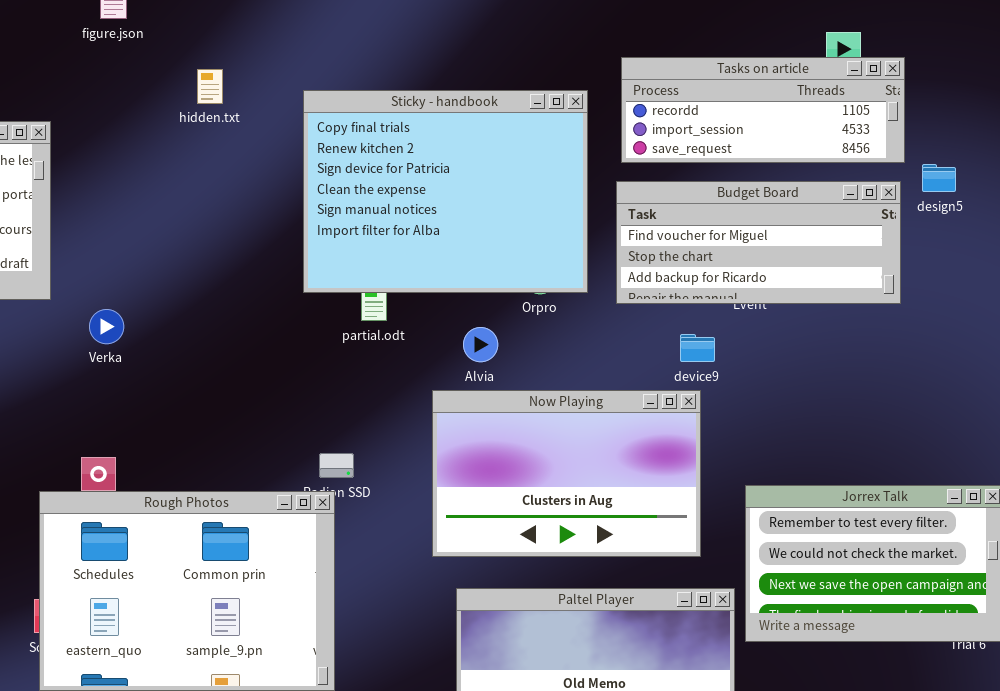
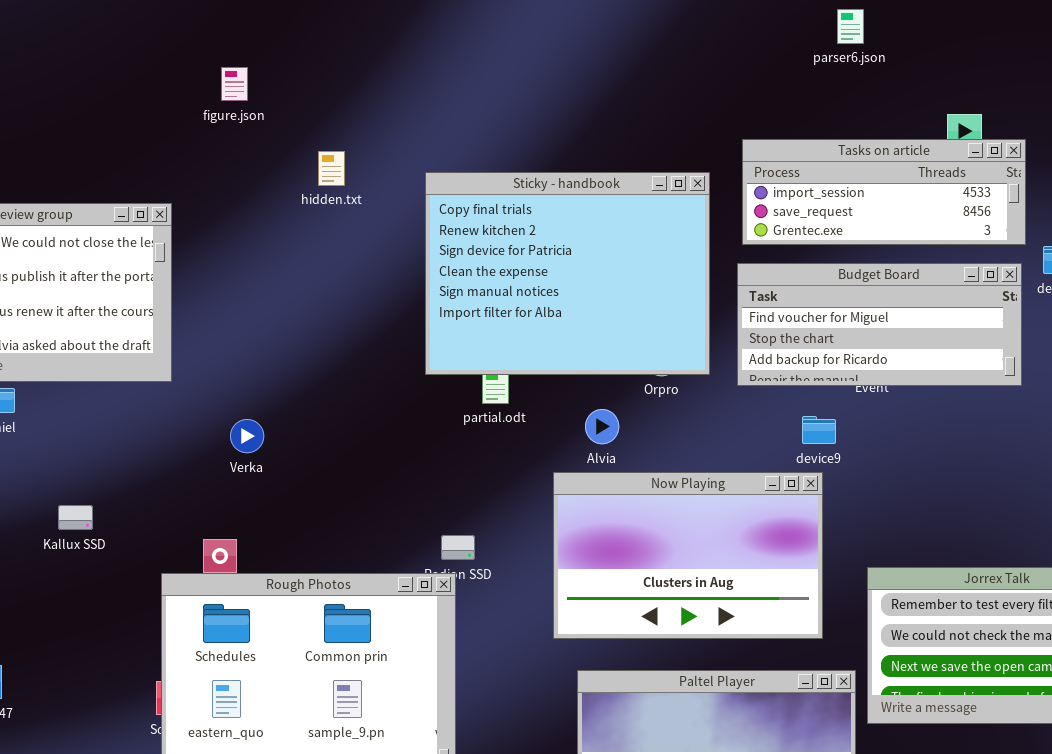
Tasks on article: [621,57,905,163] -> [742,139,1026,245], scrolled down 1 row
Verka: [89,309,124,344] -> [230,419,264,453], moved

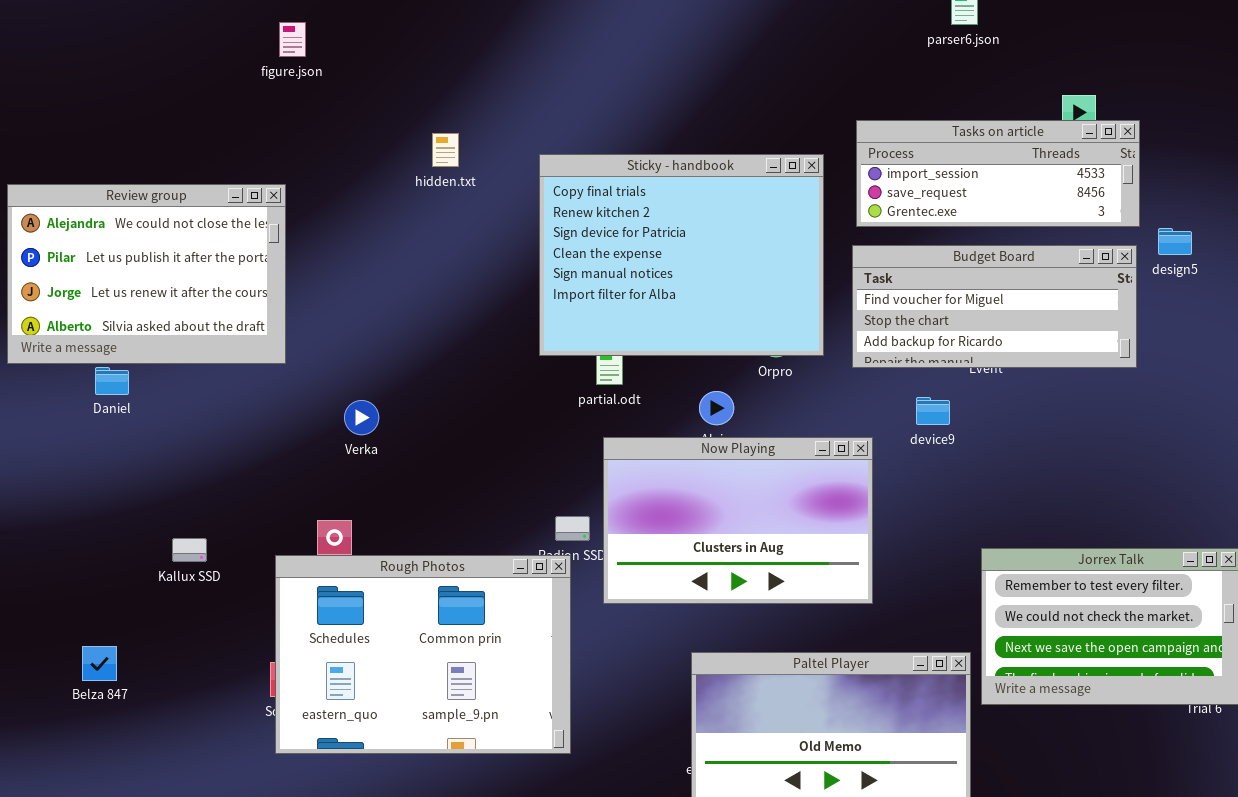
figure.json: [221,67,248,101] -> [279,22,306,57], moved
Now Playing: [553,472,823,639] -> [603,437,873,604], moved
Kallux SSD: [58,505,93,530] -> [172,538,207,562], moved

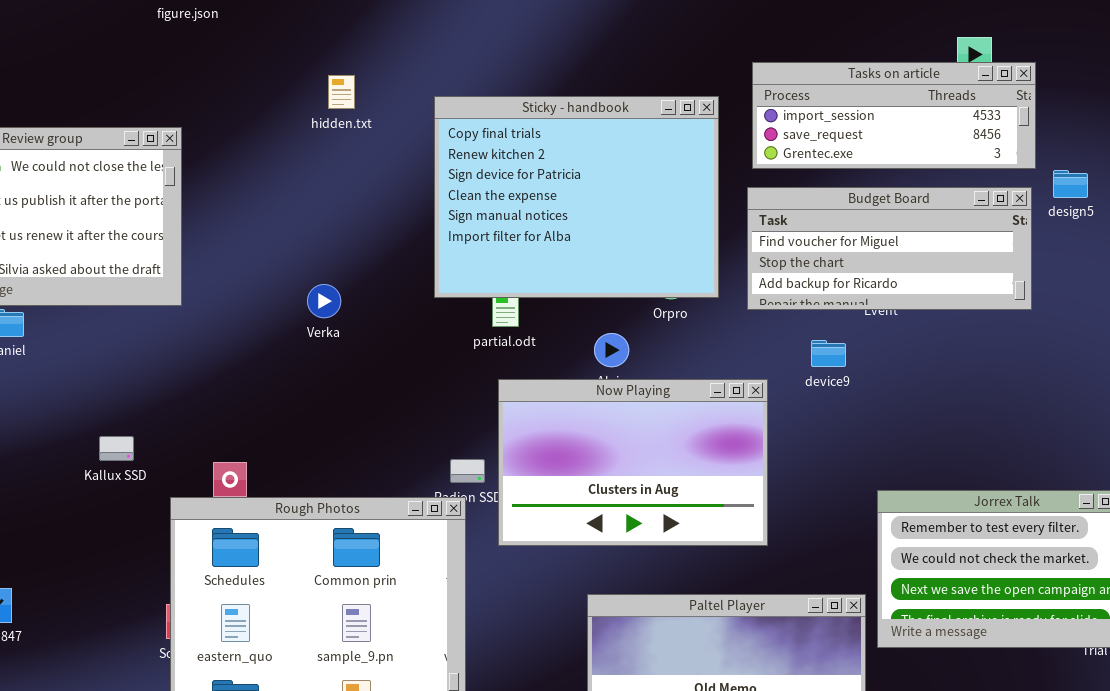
Verka: [344,400,379,435] -> [307,284,341,318], moved
Kallux SSD: [172,538,207,562] -> [99,436,134,461], moved

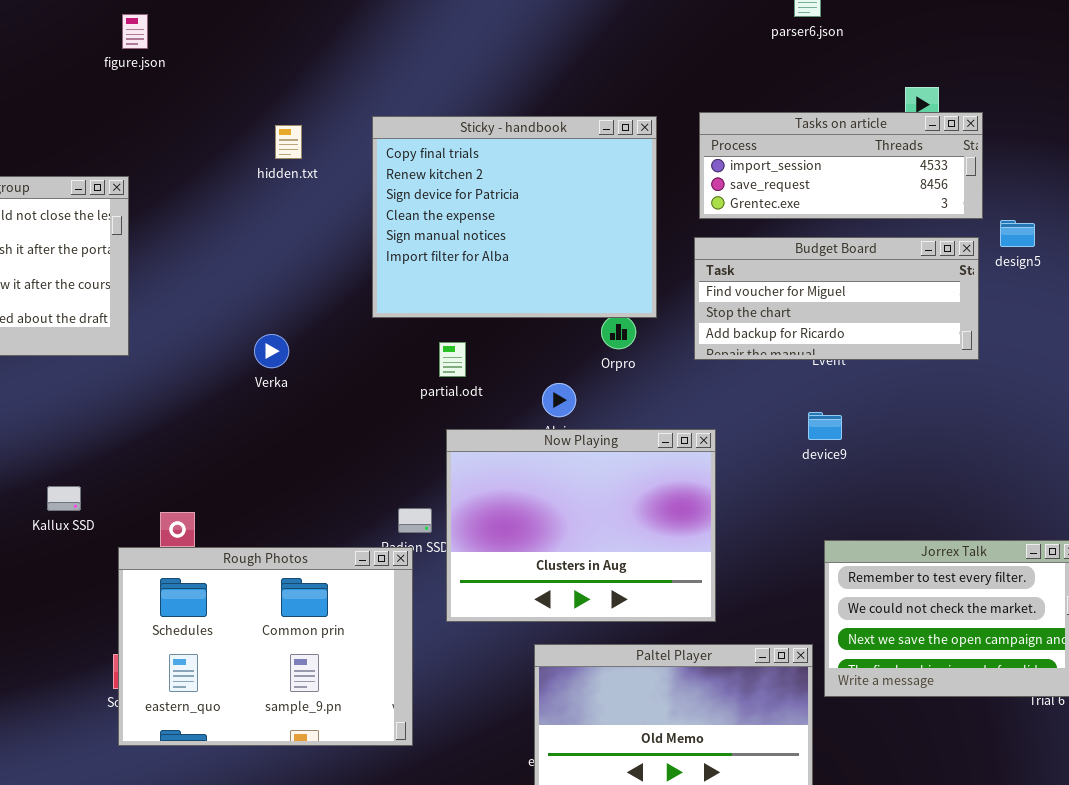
Sticky - handbook: [434,96,719,298] -> [372,116,657,318], moved
device9: [811,340,846,367] -> [808,412,842,440], moved
Now Playing: [498,379,768,546] -> [446,429,716,622], resized

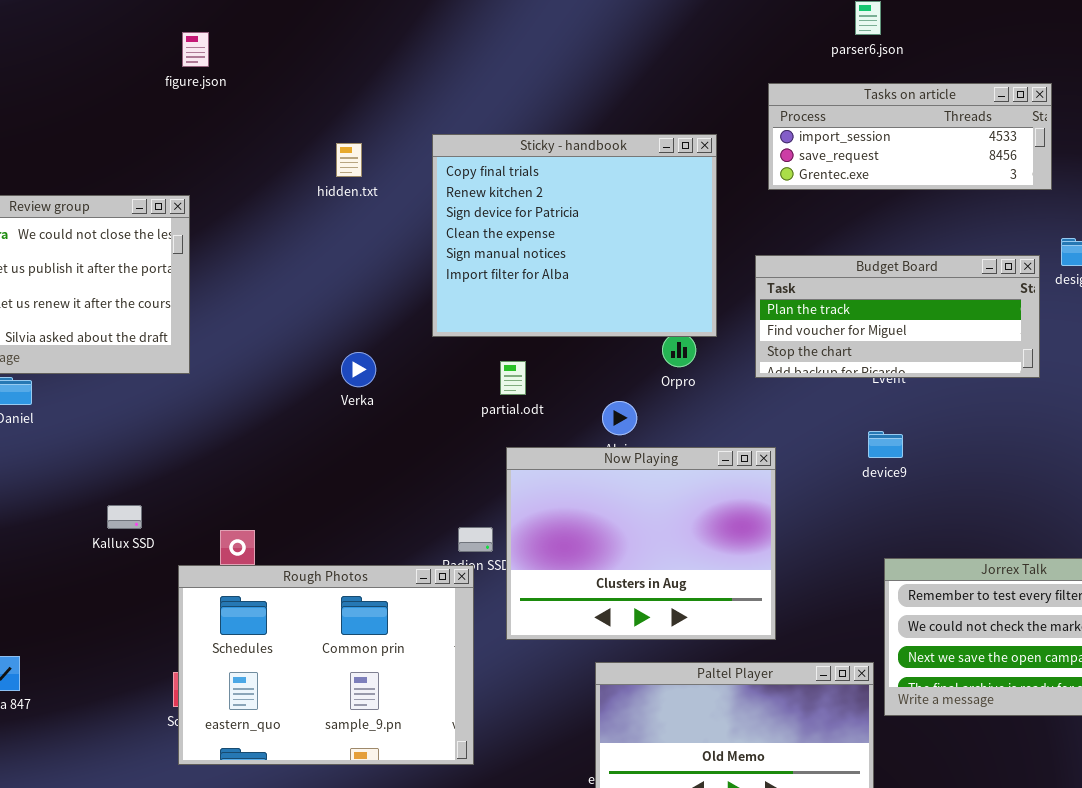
Tasks on article: [699,112,983,219] -> [768,83,1052,190], moved
Budget Board: [694,237,979,360] -> [755,255,1040,378], scrolled up 1 row
Verka: [254,334,289,368] -> [341,352,376,387], moved

